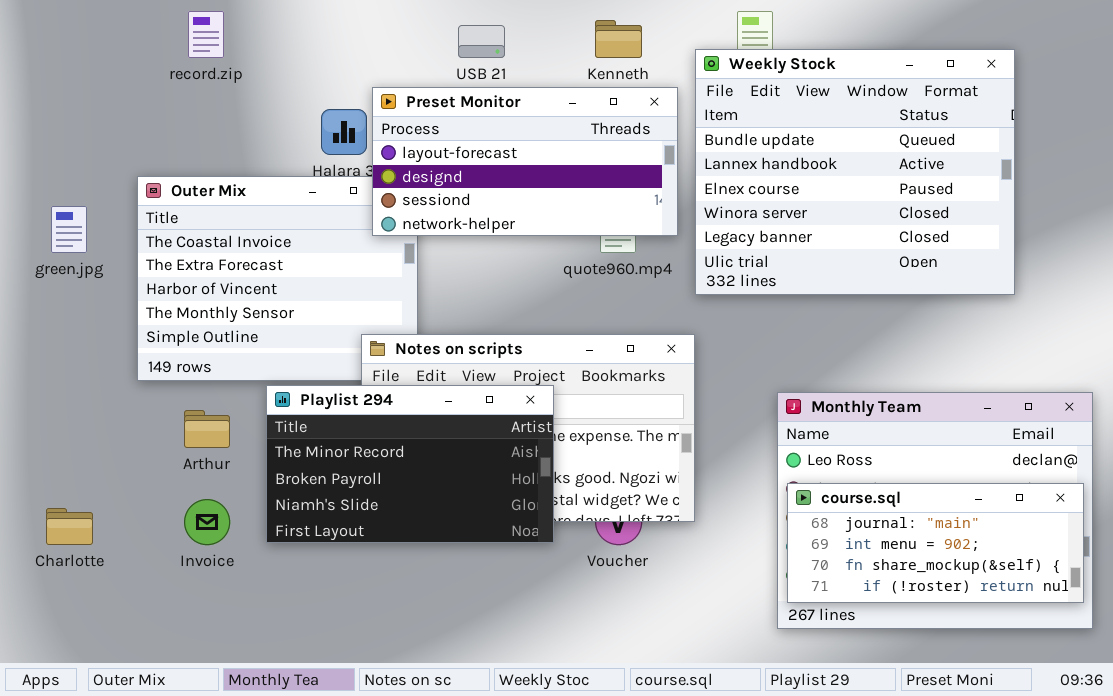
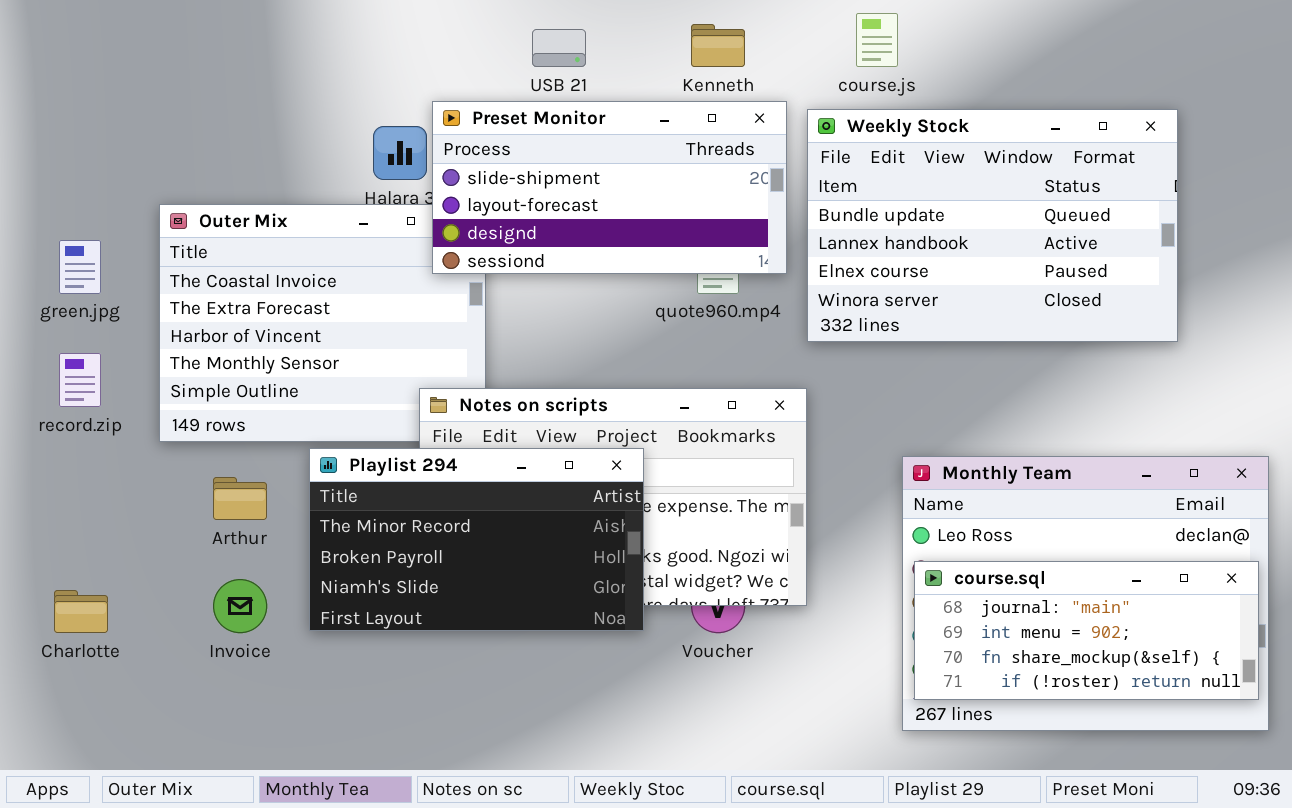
record.zip: [188,11,224,58] -> [59,353,101,407], moved
Weekly Stock: [695,49,1015,295] -> [807,109,1178,342], resized
Preset Monitor: [372,87,678,236] -> [432,101,787,274], scrolled up 1 row

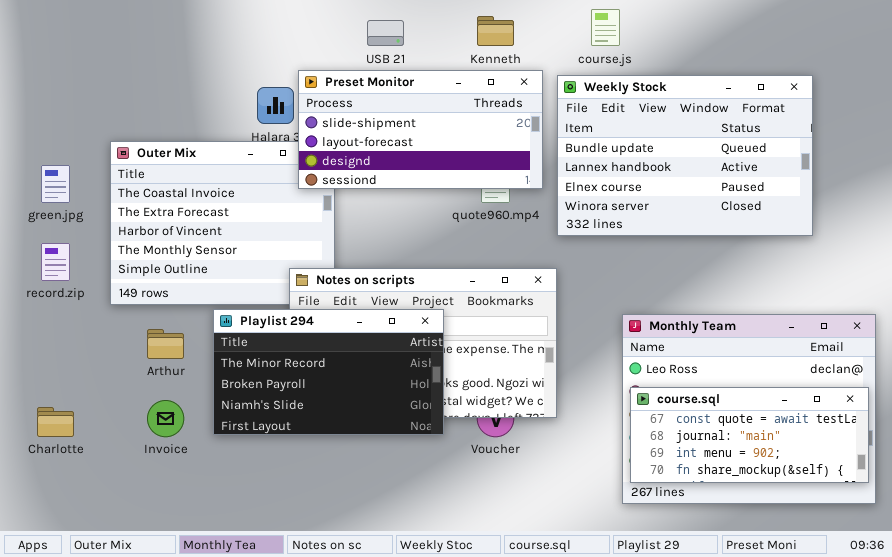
course.sql: [914,561,1259,700] -> [630,387,869,483], scrolled up 1 row

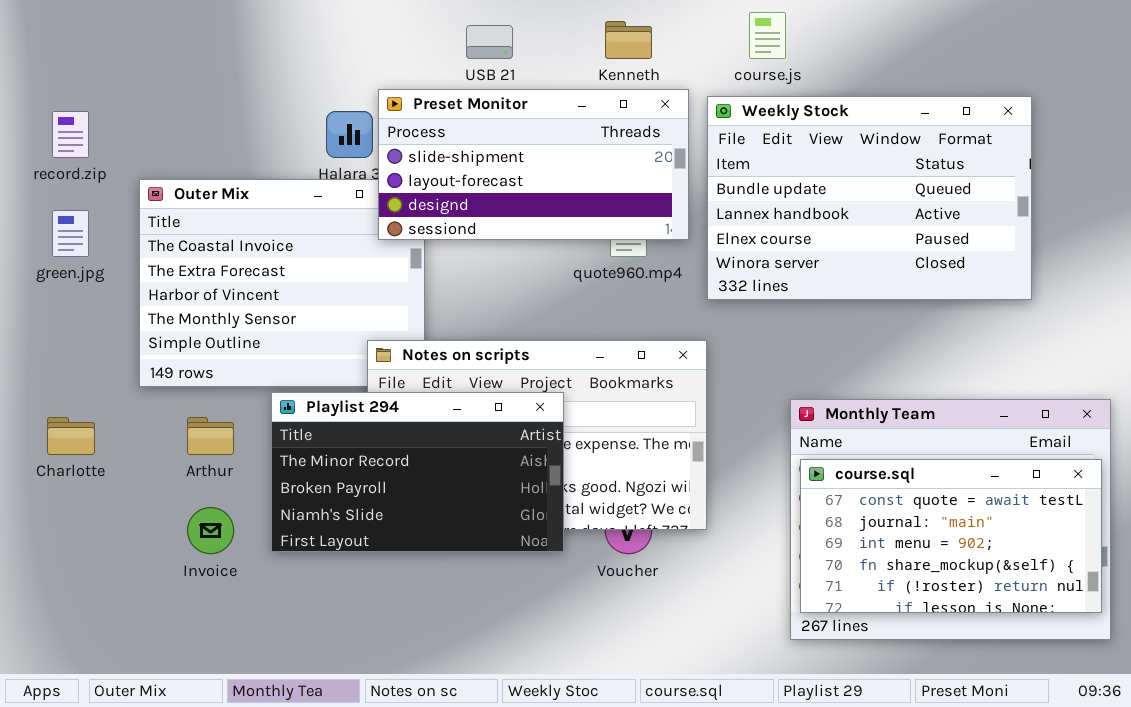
record.zip: [41,243,70,281] -> [52,111,89,158], moved
course.sql: [630,387,869,483] -> [800,459,1102,613], resized
Charlotte: [37,407,74,437] -> [47,417,95,455], moved

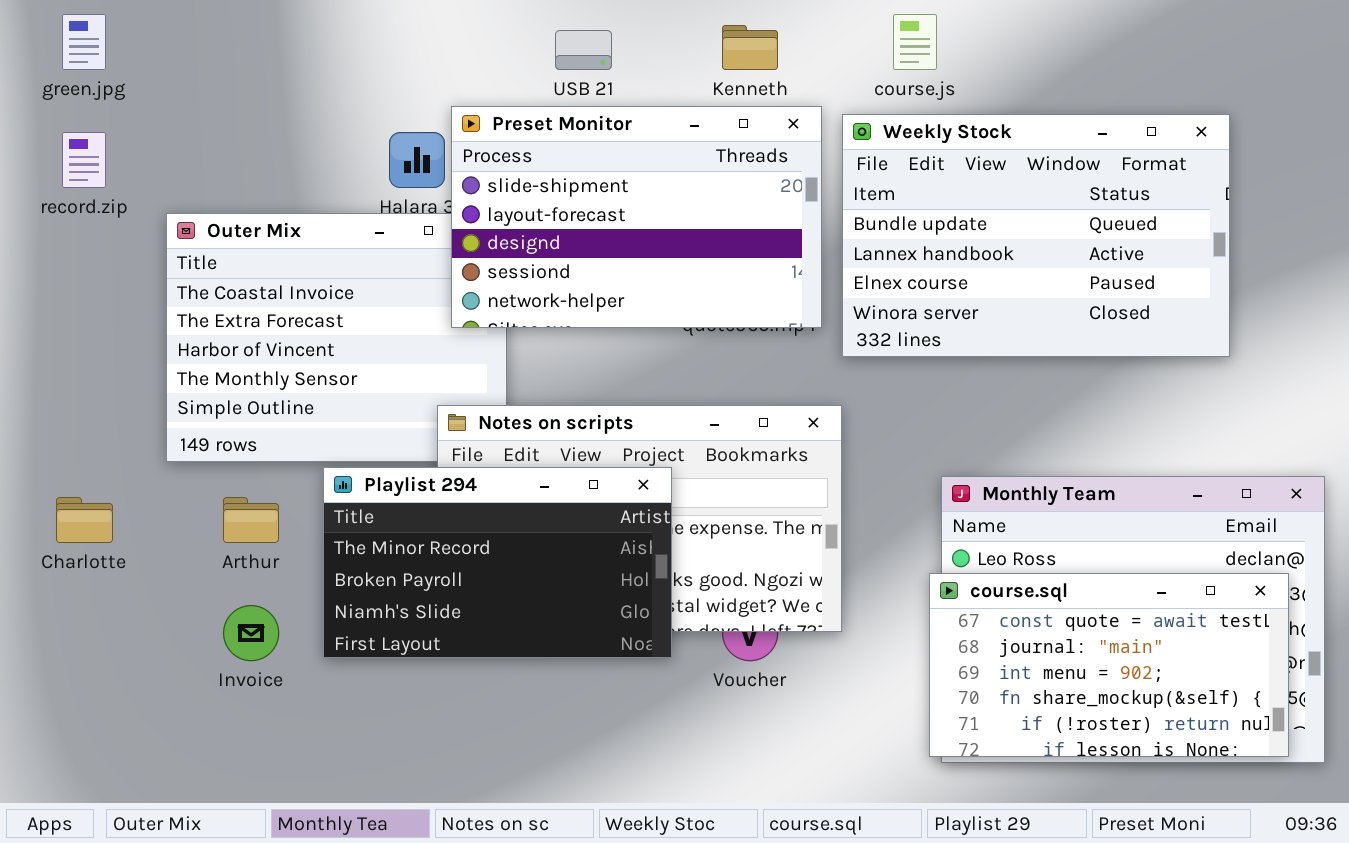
Preset Monitor: [378,89,689,240] -> [451,106,822,328], resized
green.jpg: [52,210,89,257] -> [62,14,106,70], moved
course.sql: [800,459,1102,613] -> [929,573,1289,757], moved

